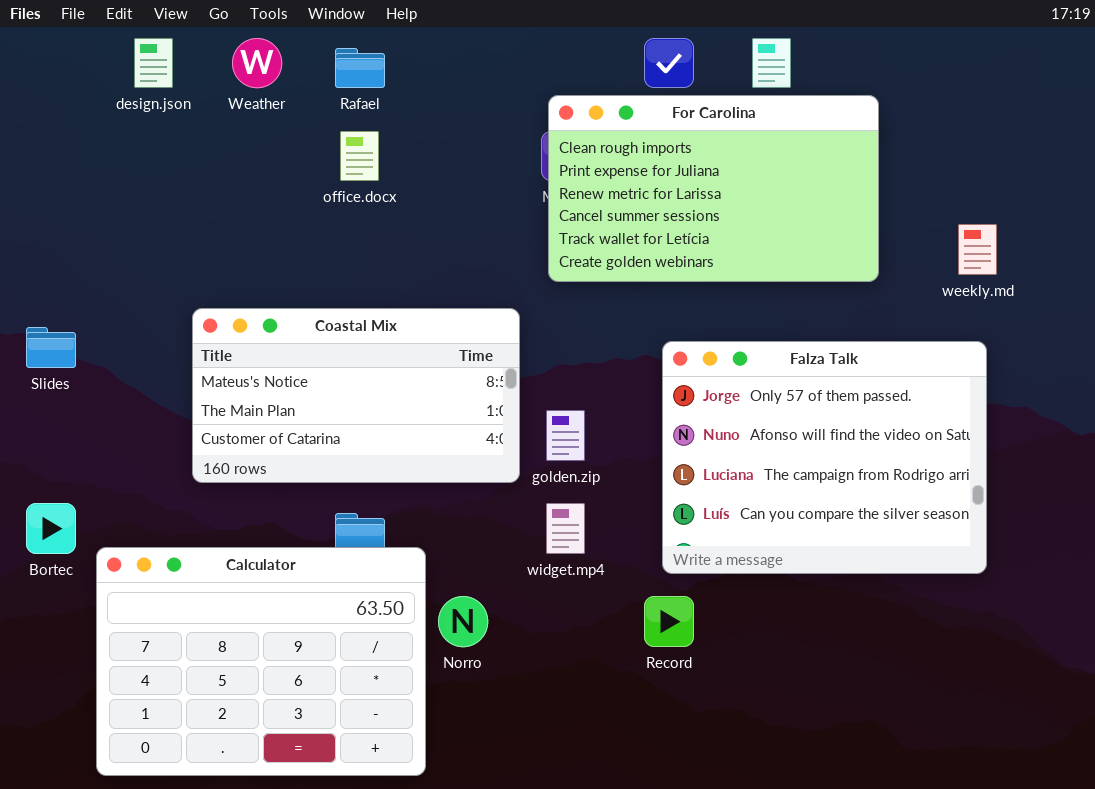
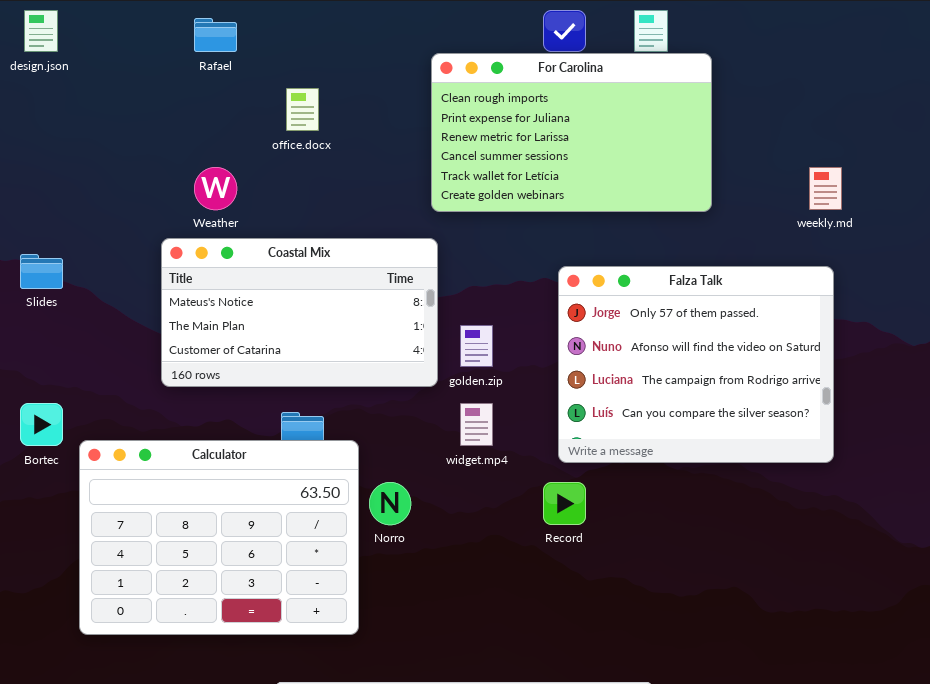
design.json: [134,38,173,88] -> [24,10,58,52], moved
Weather: [232,38,282,88] -> [194,167,237,210], moved
Rafael: [335,48,385,88] -> [194,18,237,52], moved
For Carolina: [548,95,879,282] -> [431,53,712,212], moved

